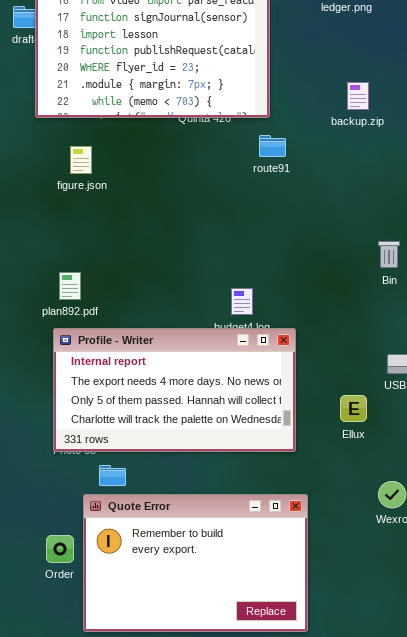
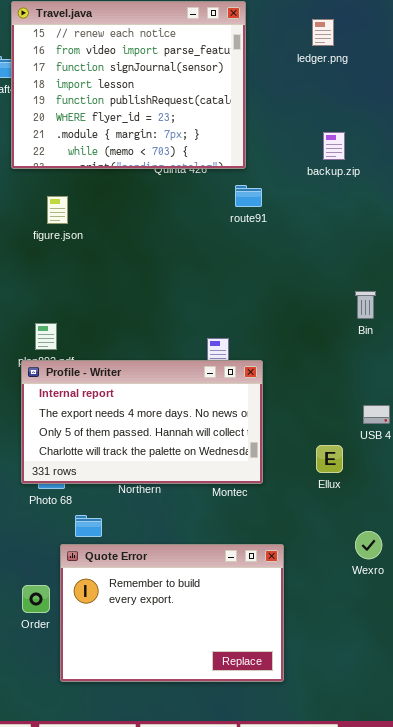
Profile - Writer: [53,328,296,452] -> [21,360,263,484], moved

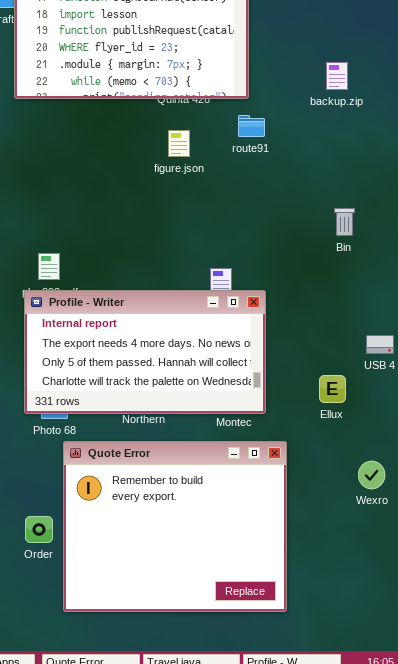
figure.json: [47,196,68,224] -> [168,130,190,157], moved
Bin: [355,291,376,319] -> [334,208,355,236], moved
Quote Error: [60,544,284,682] -> [63,441,287,612], resized

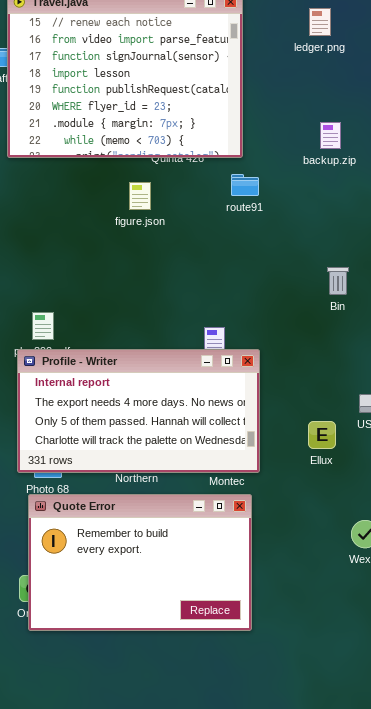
figure.json: [168,130,190,157] -> [129,182,151,210], moved
Ellux: [319,375,346,403] -> [308,421,336,449], moved
Quote Error: [63,441,287,612] -> [28,494,252,631], moved, resized

